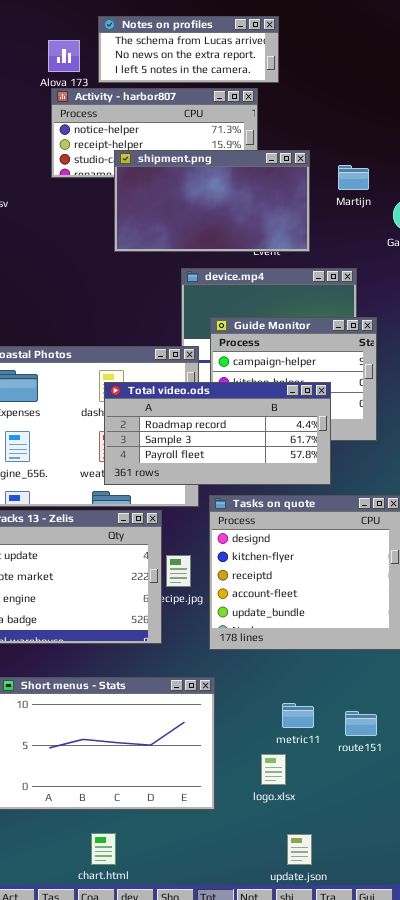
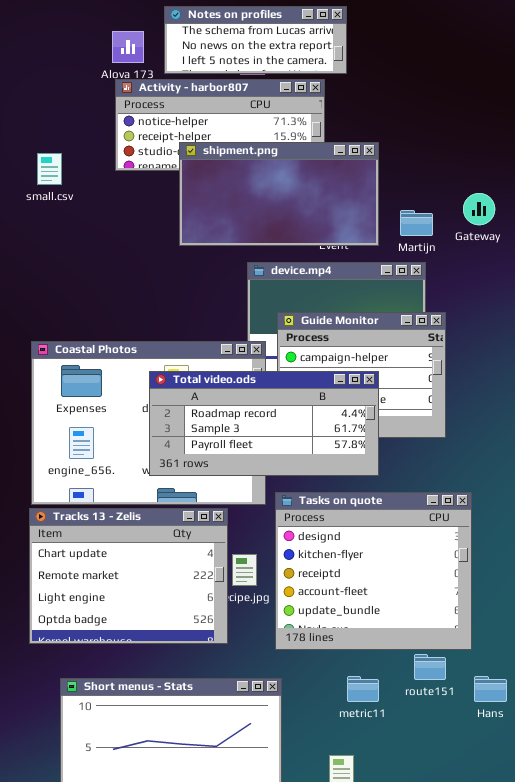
Martijn: [338,165,369,190] -> [400,210,433,236], moved
Total video.ods: [104,382,331,485] -> [149,371,379,476], moved
metric11: [282,703,314,728] -> [347,676,379,702], moved
route151: [345,711,377,736] -> [414,654,446,680], moved

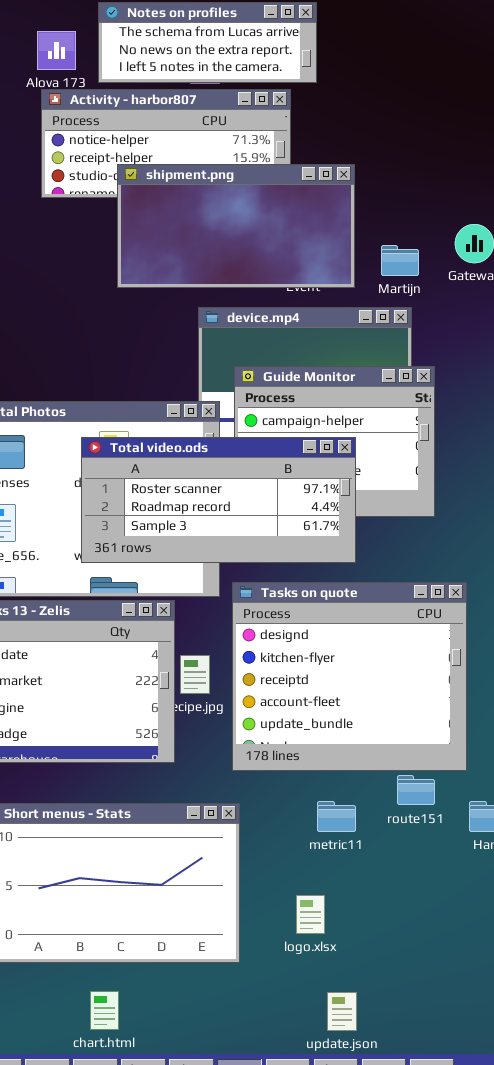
Total video.ods: [149,371,379,476] -> [81,437,356,563], scrolled up 1 row

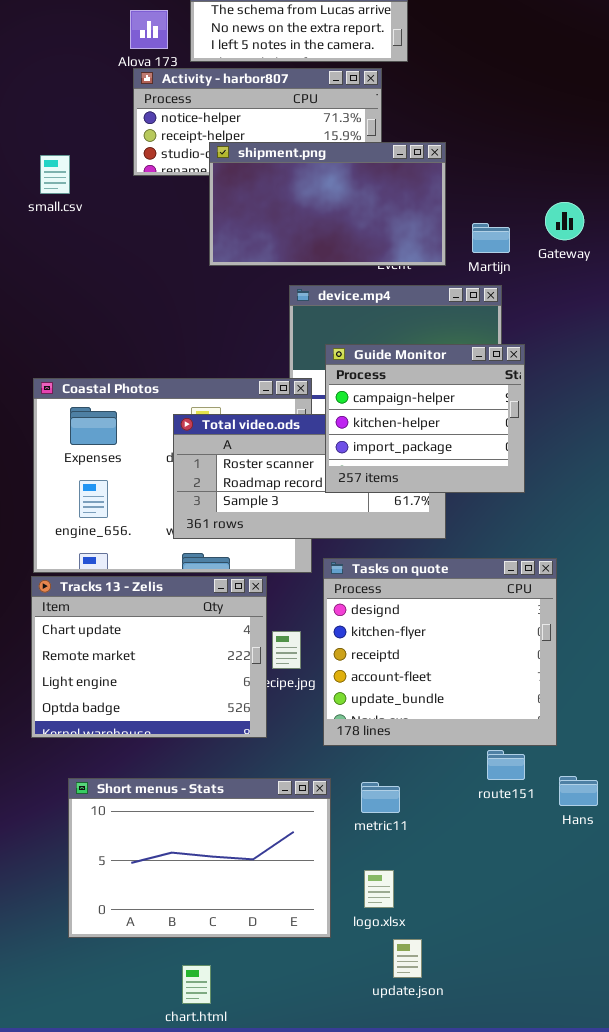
Guide Monitor: [234,366,435,517] -> [325,344,525,493], raised
metric11: [317,801,356,832] -> [361,782,400,813], moved
logo.xlsx: [296,895,325,934] -> [364,870,394,908], moved
update.json: [327,992,357,1031] -> [393,939,422,978], moved

